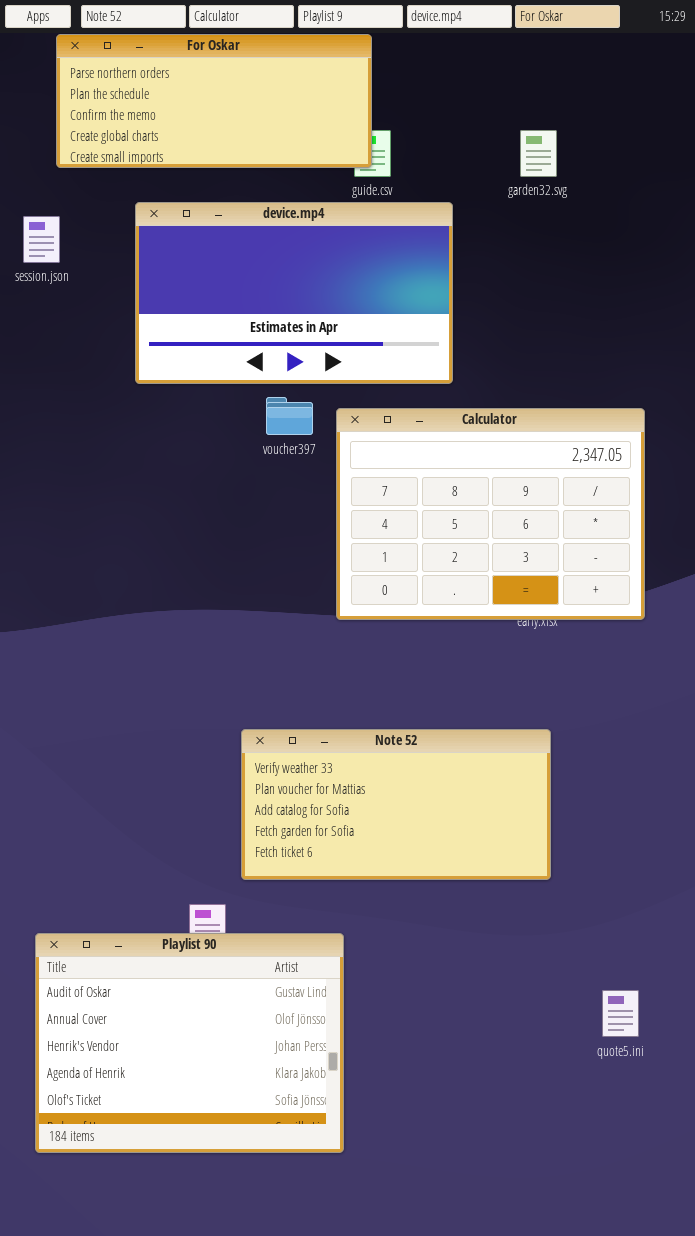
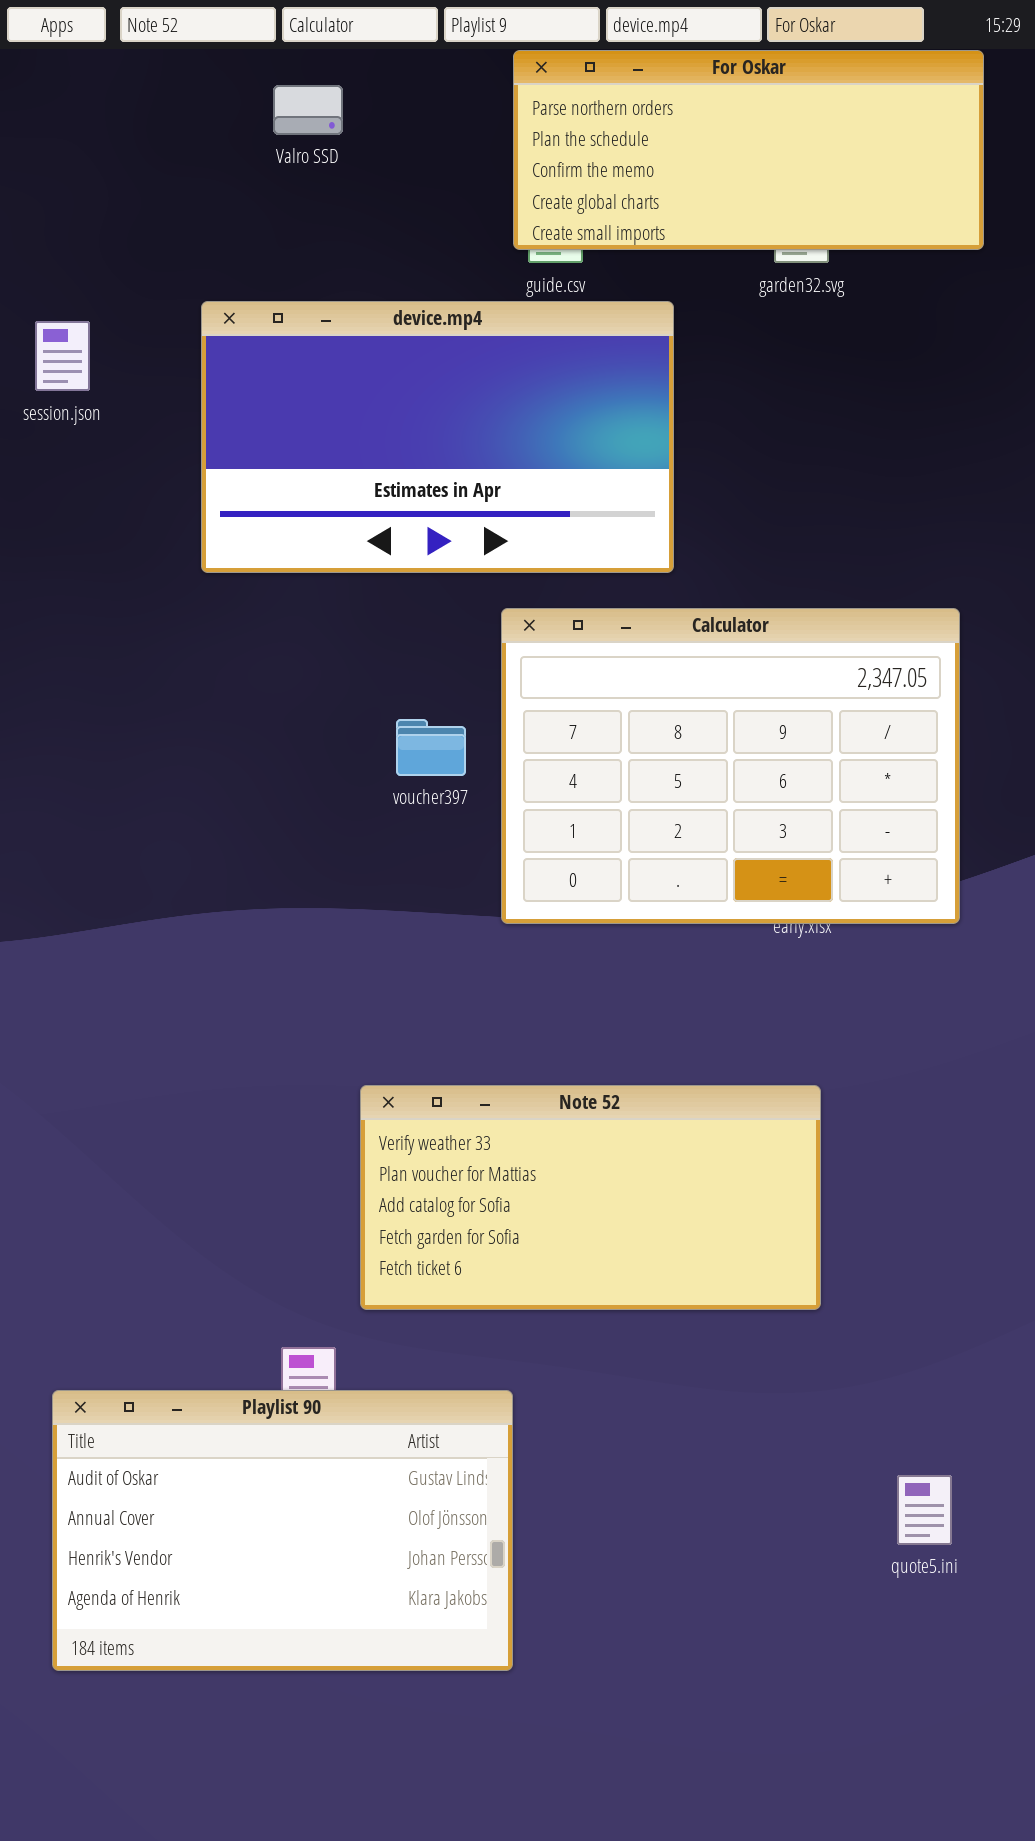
For Oskar: [56,34,372,168] -> [513,50,984,250], moved
voucher397: [266,397,313,435] -> [396,719,466,776], moved
Playlist 90: [35,933,344,1153] -> [52,1390,513,1671], resized

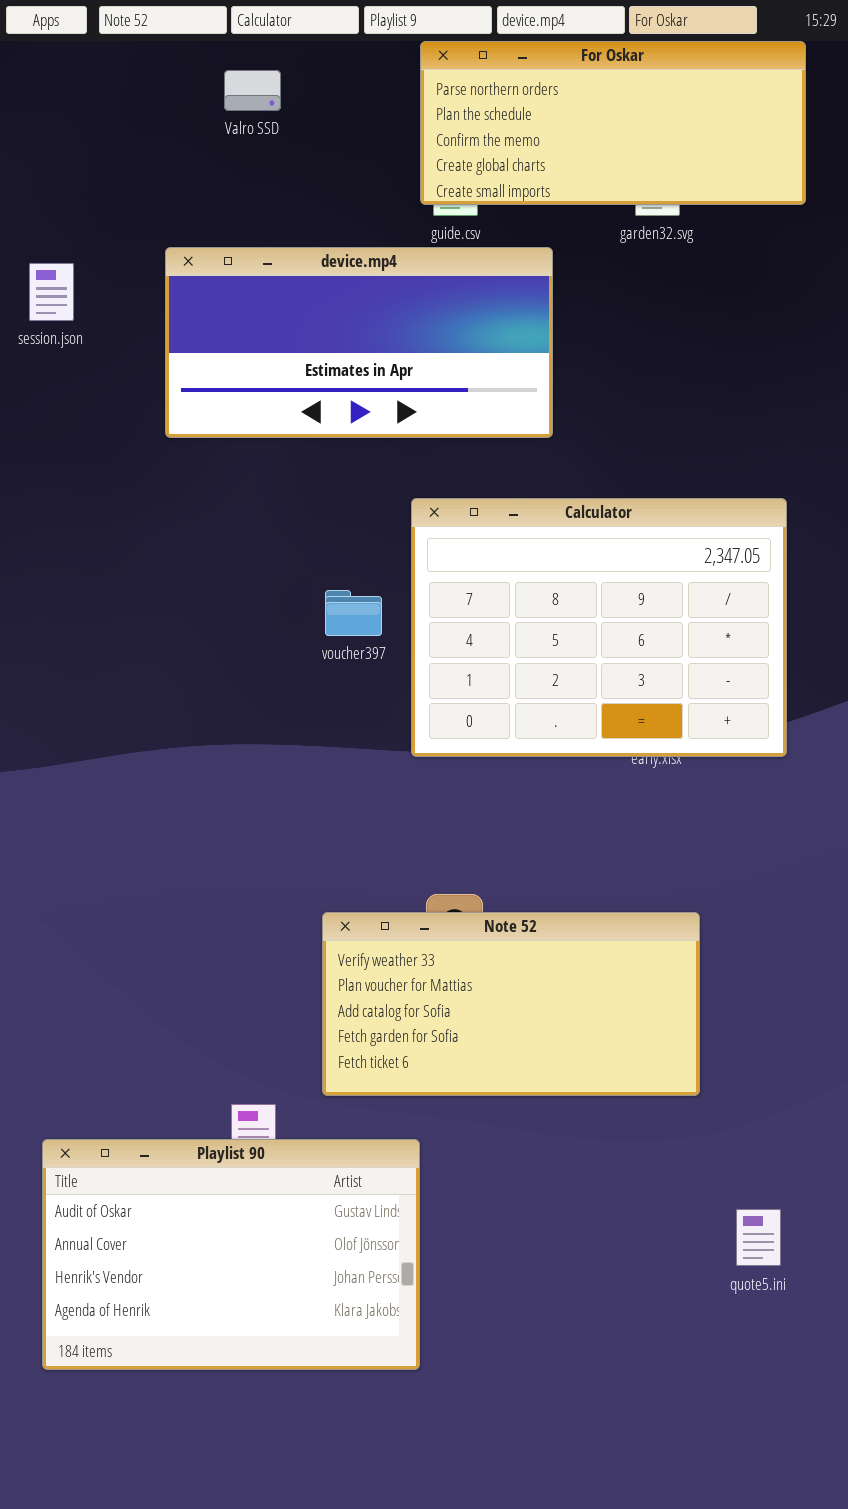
device.mp4: [201,301,674,573] -> [165,247,553,438], resized
Note 52: [360,1085,821,1310] -> [322,912,700,1096], moved

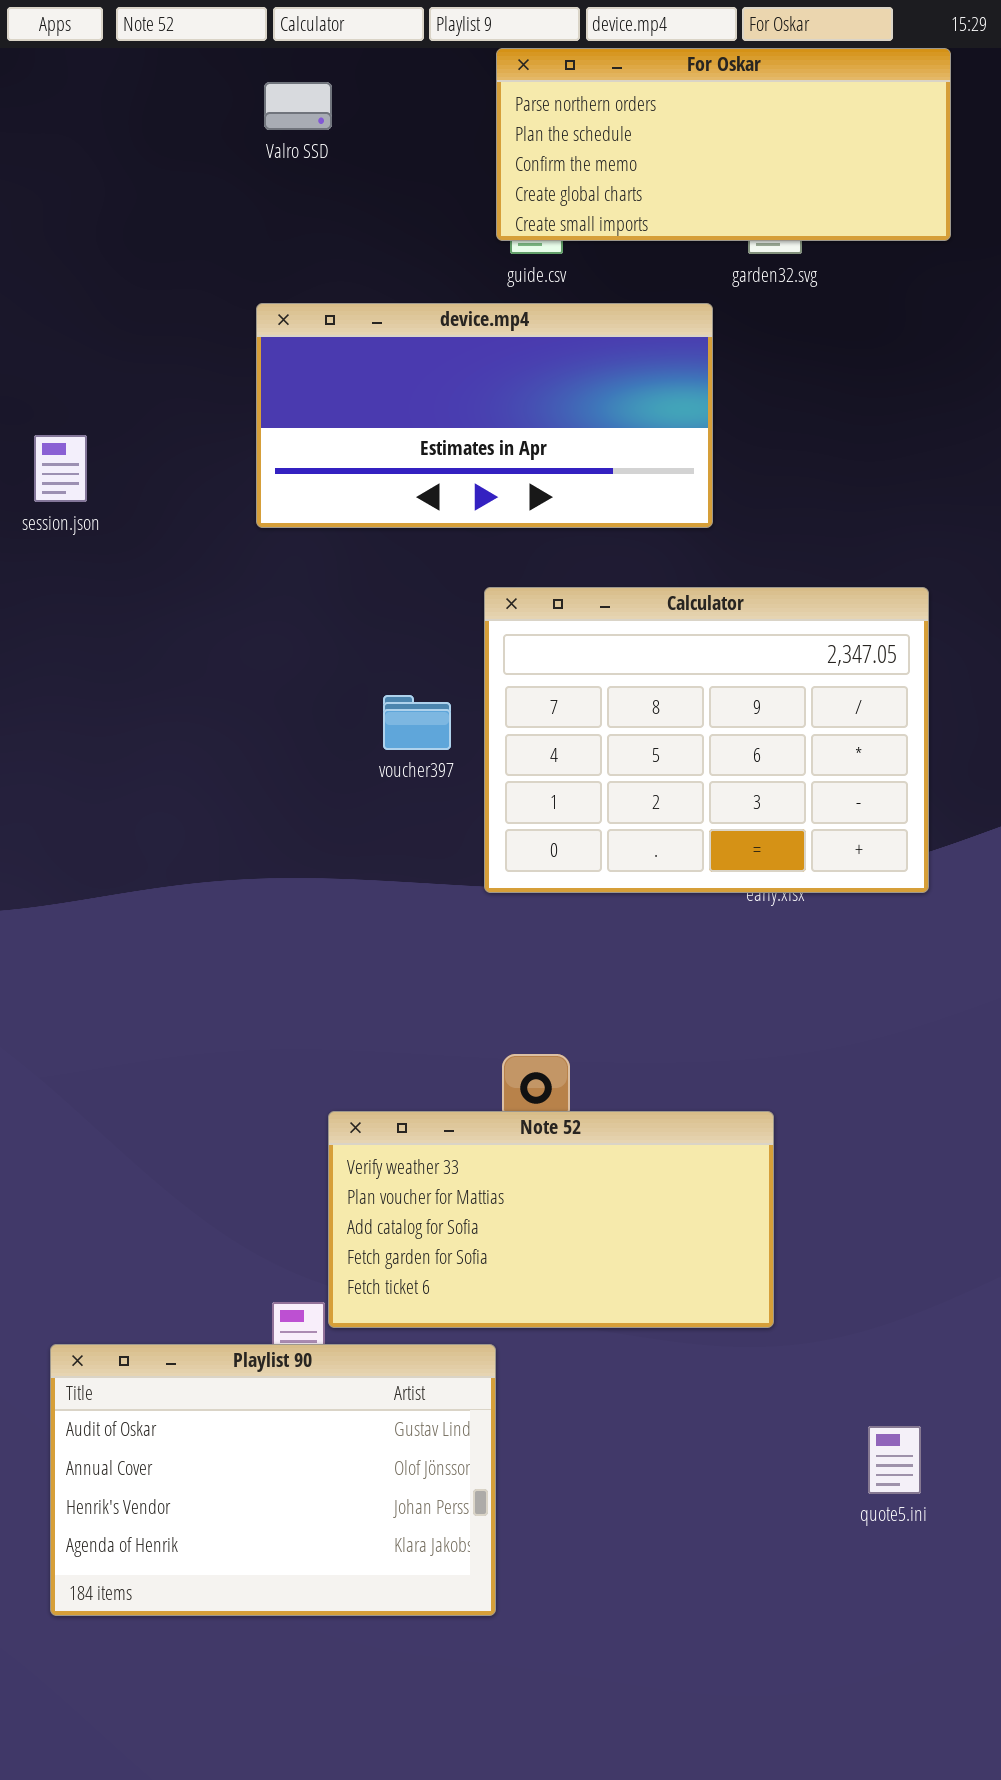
device.mp4: [165,247,553,438] -> [256,303,713,528], moved
session.json: [29,263,74,321] -> [34,435,87,502], moved
Note 52: [322,912,700,1096] -> [328,1111,774,1328], moved

